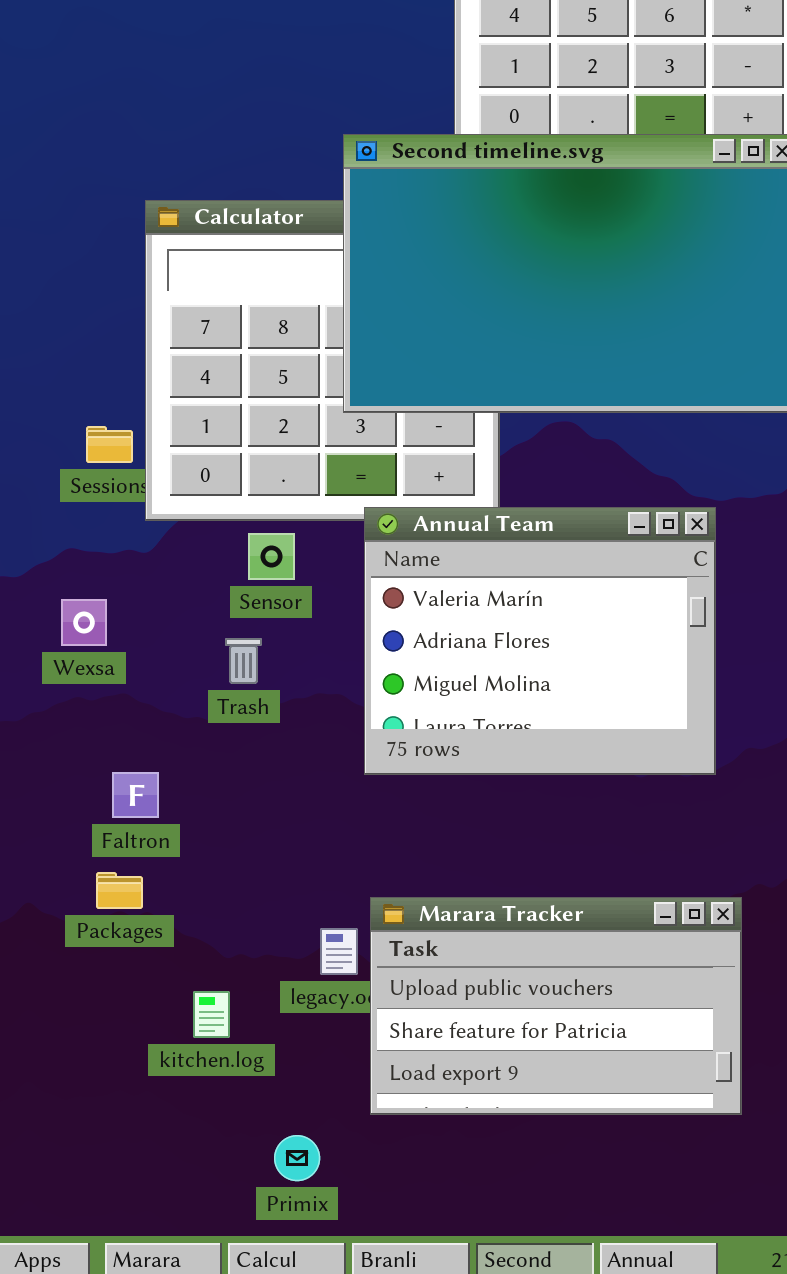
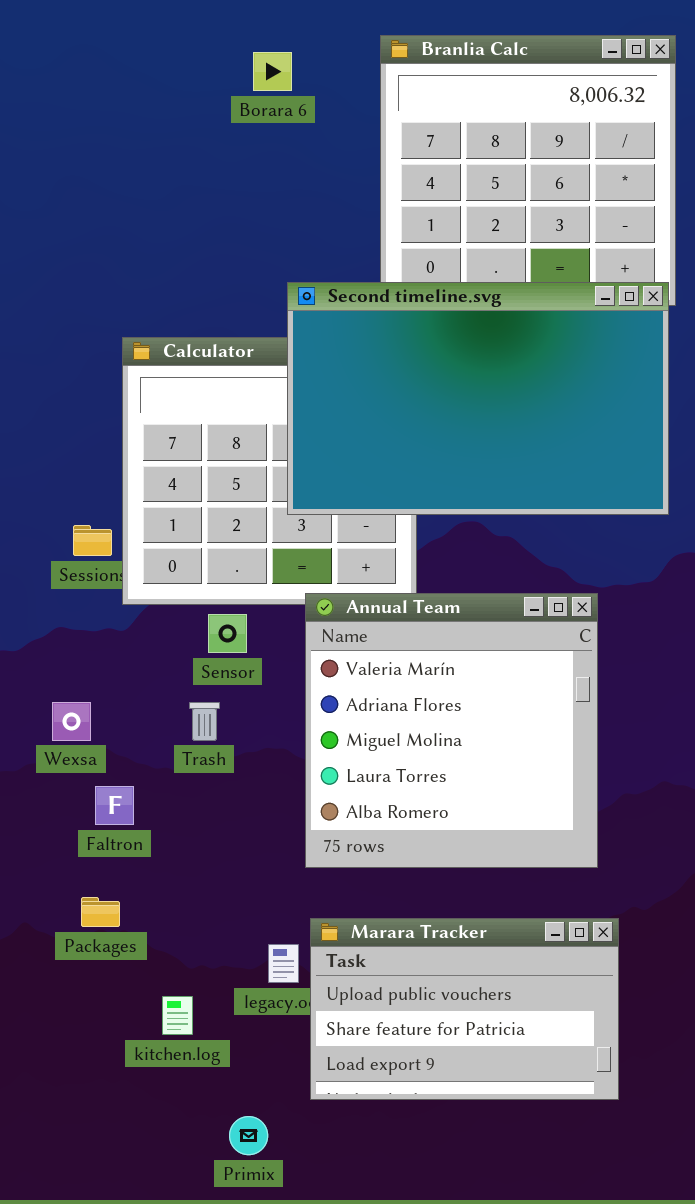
Annual Team: [364,507,716,775] -> [305,593,598,868], resized
Wexsa: [61,599,107,646] -> [52,702,91,741], moved
Faltron: [112,772,159,818] -> [95,786,134,825], moved

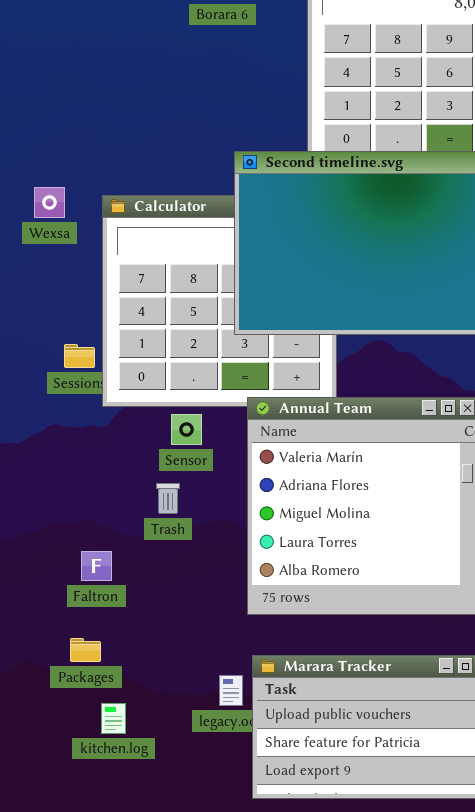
Wexsa: [52,702,91,741] -> [34,187,65,218], moved
kitchen.log: [162,996,193,1035] -> [101,703,126,734], moved

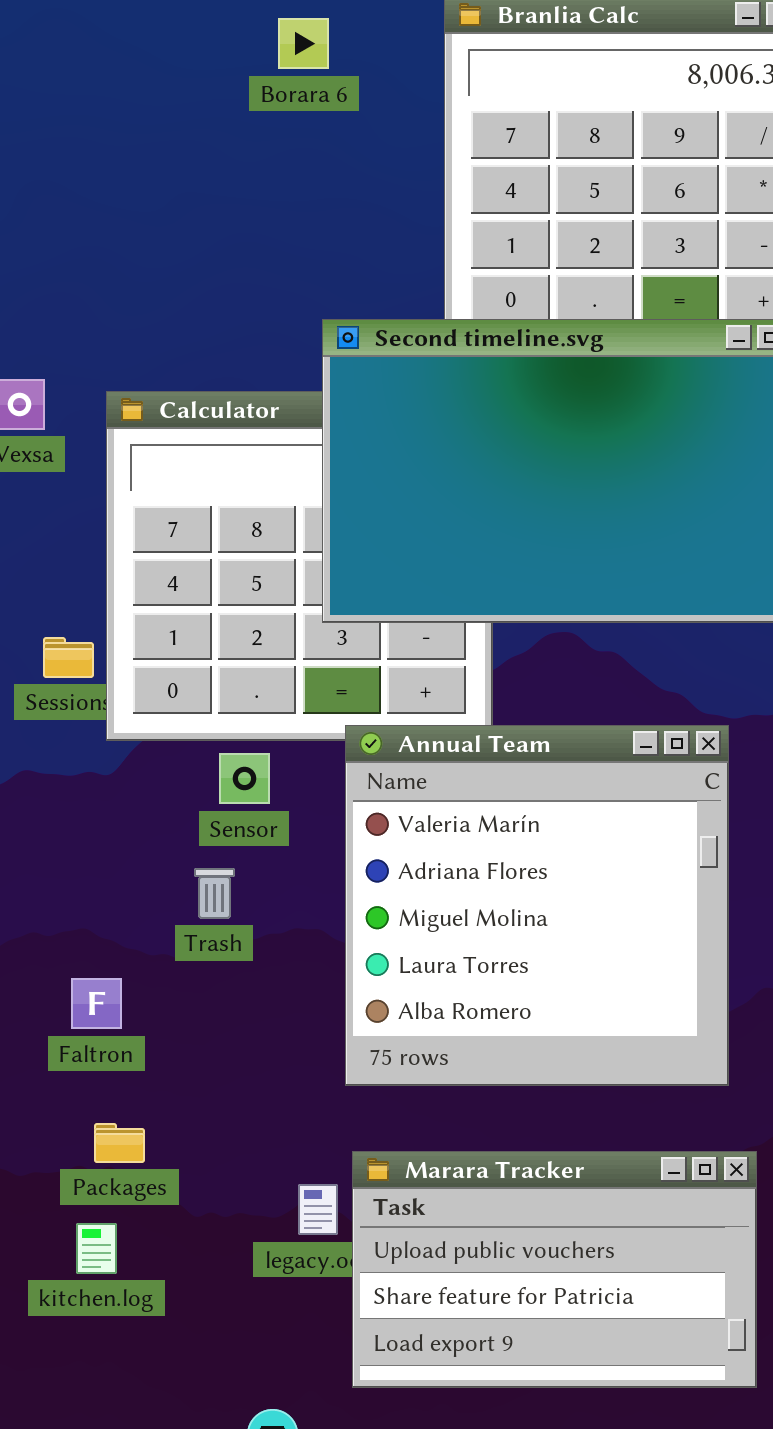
Packages: [70,638,101,662] -> [94,1123,145,1163], moved
kitchen.log: [101,703,126,734] -> [76,1223,117,1274], moved

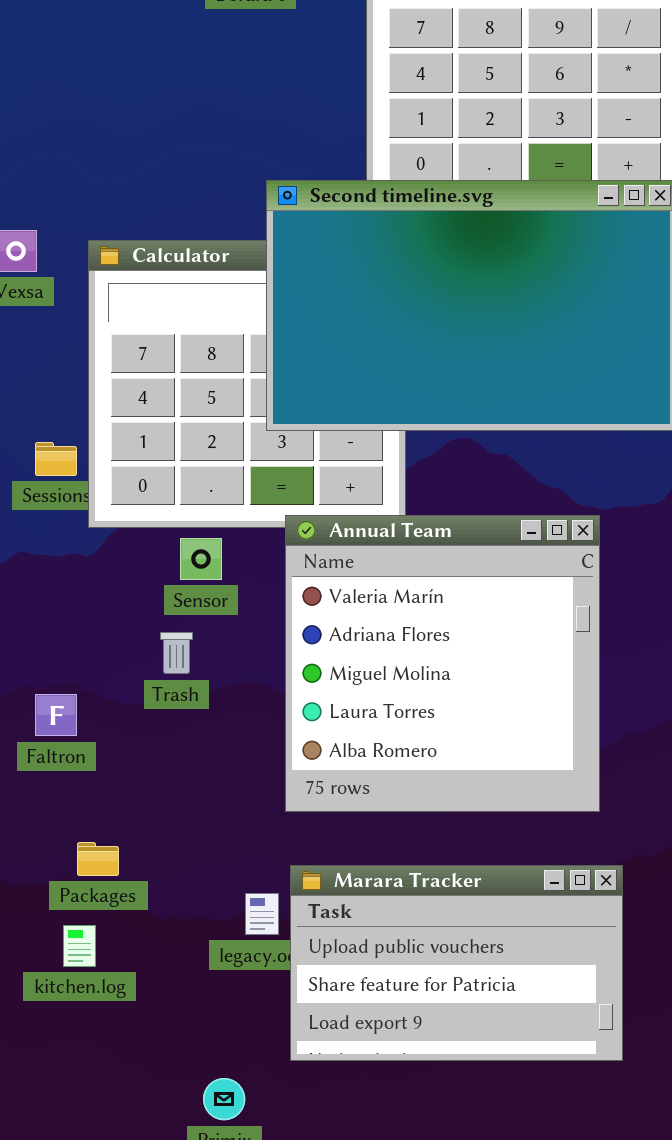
Faltron: [71,978,122,1029] -> [35,694,77,736], moved

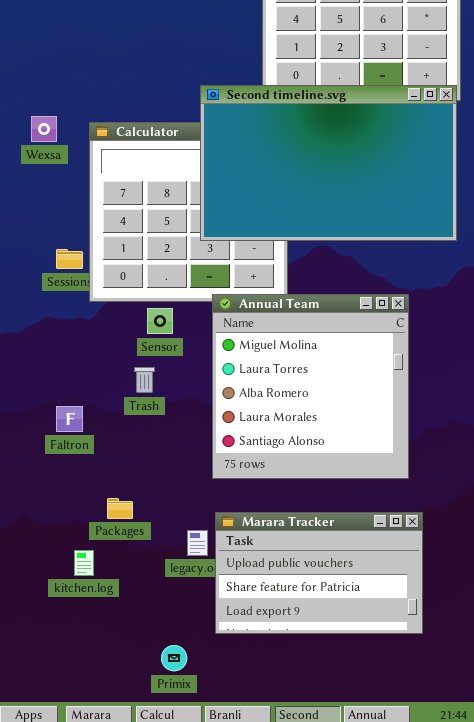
Annual Team: [285,515,600,812] -> [212,294,409,479], scrolled down 2 rows
Packages: [77,842,119,876] -> [107,498,133,519], moved

